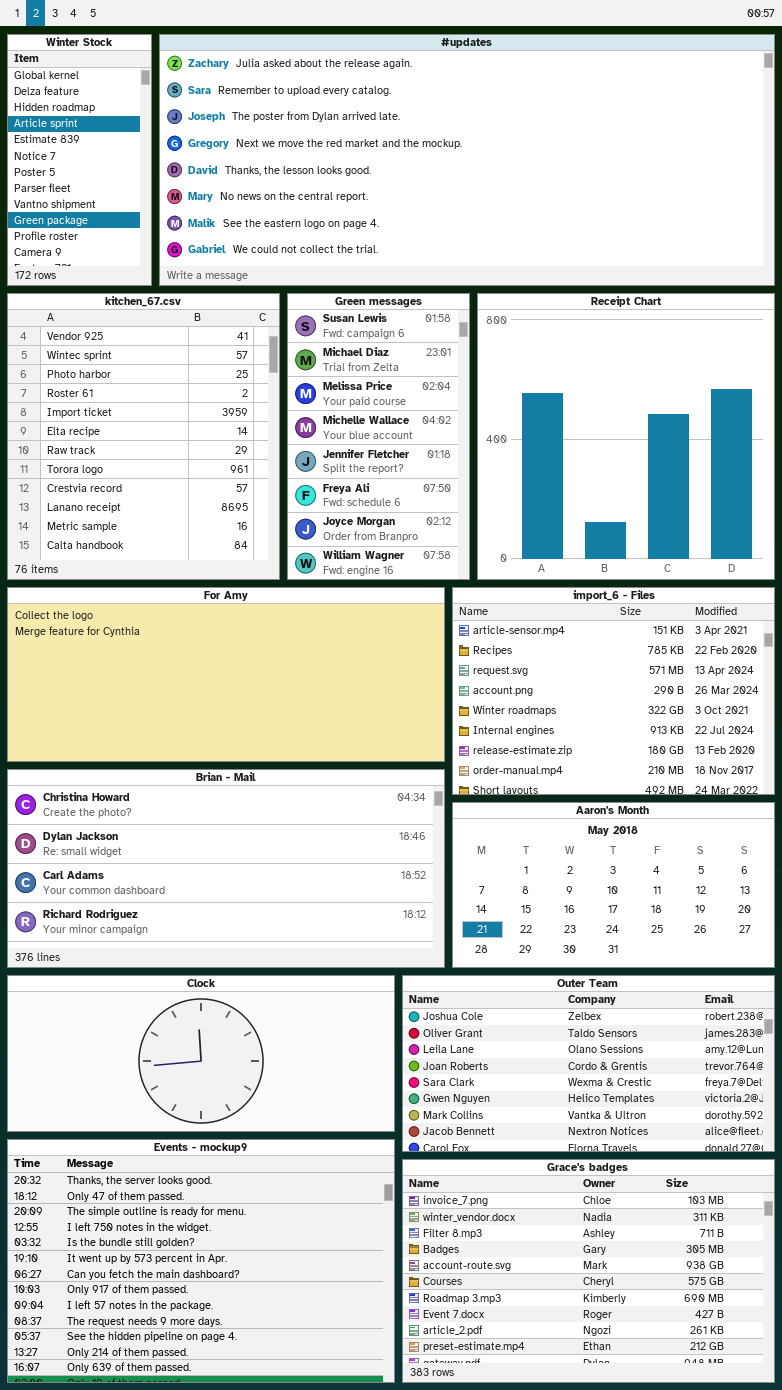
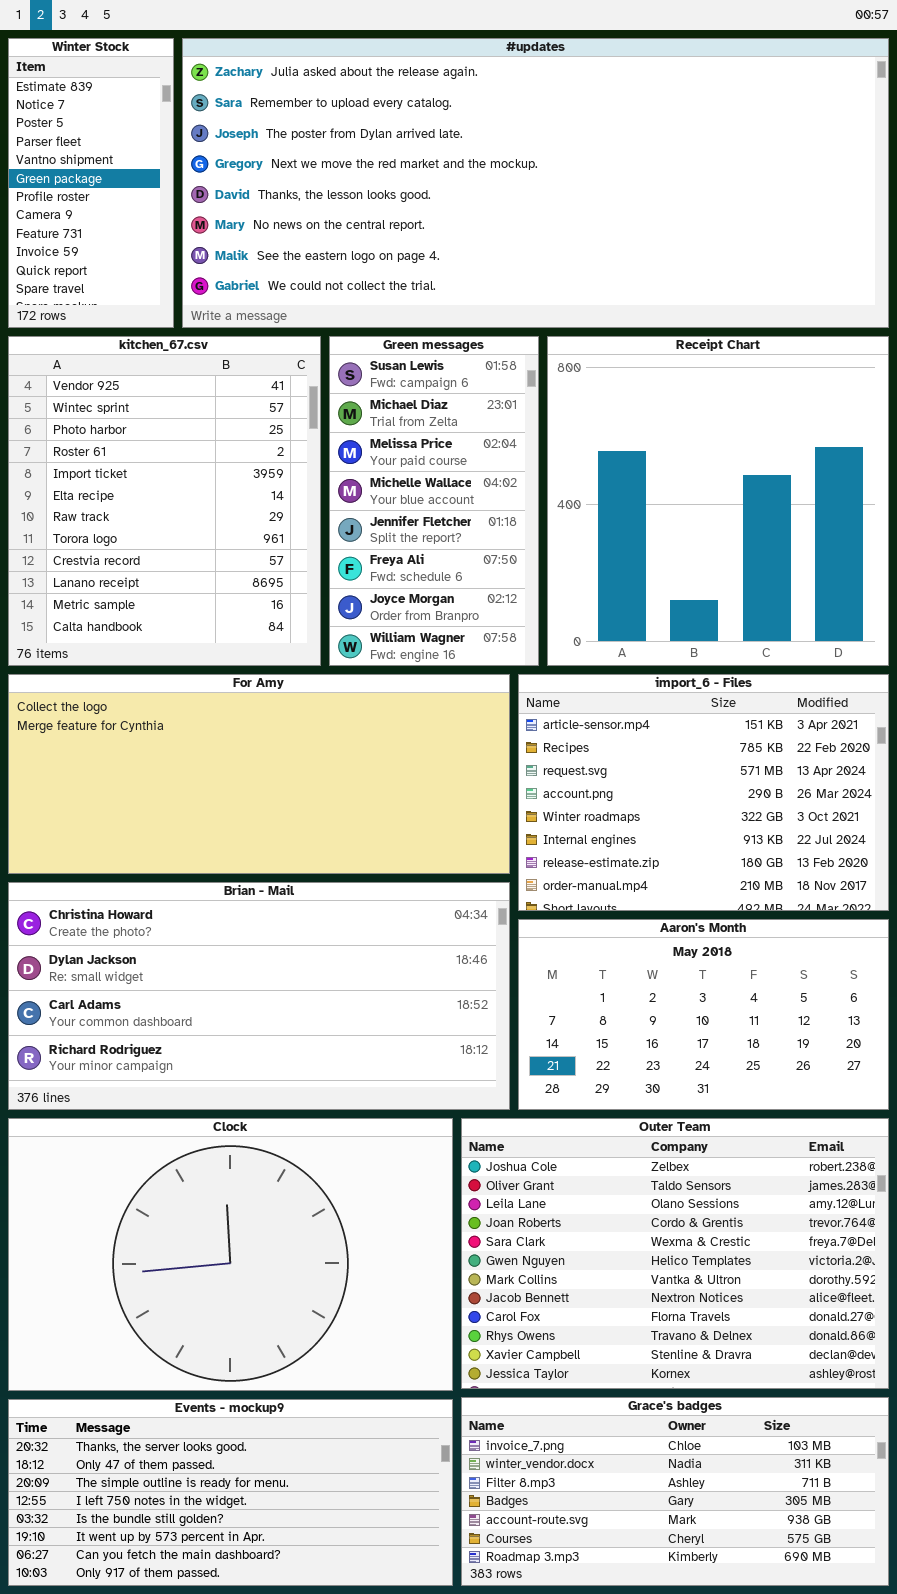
Winter Stock: [7,34,152,286] -> [8,38,174,328], scrolled down 4 rows
Clock: [7,975,395,1132] -> [8,1118,453,1391], resized
Outer Team: [402,975,775,1152] -> [461,1118,889,1389], resized
Events - mockup9: [7,1139,395,1383] -> [8,1399,453,1586], resized
Grace's badges: [402,1159,775,1383] -> [461,1397,889,1586], resized

